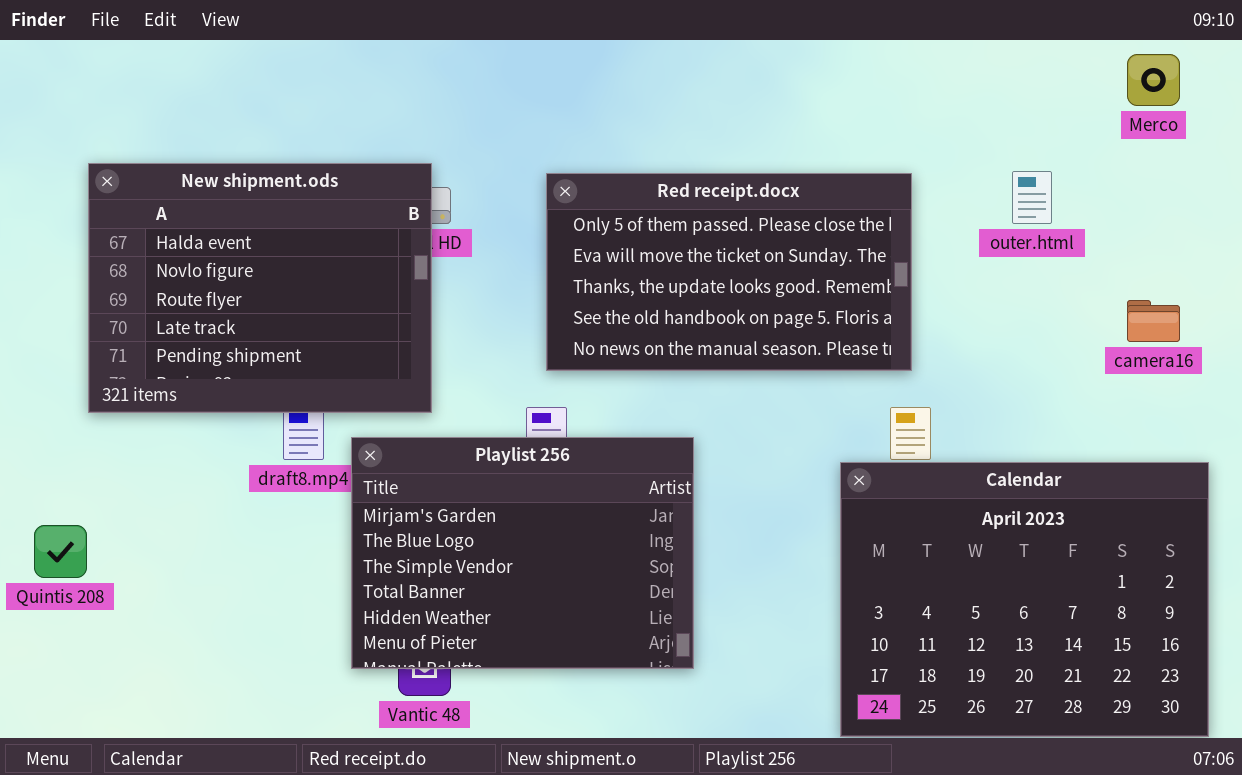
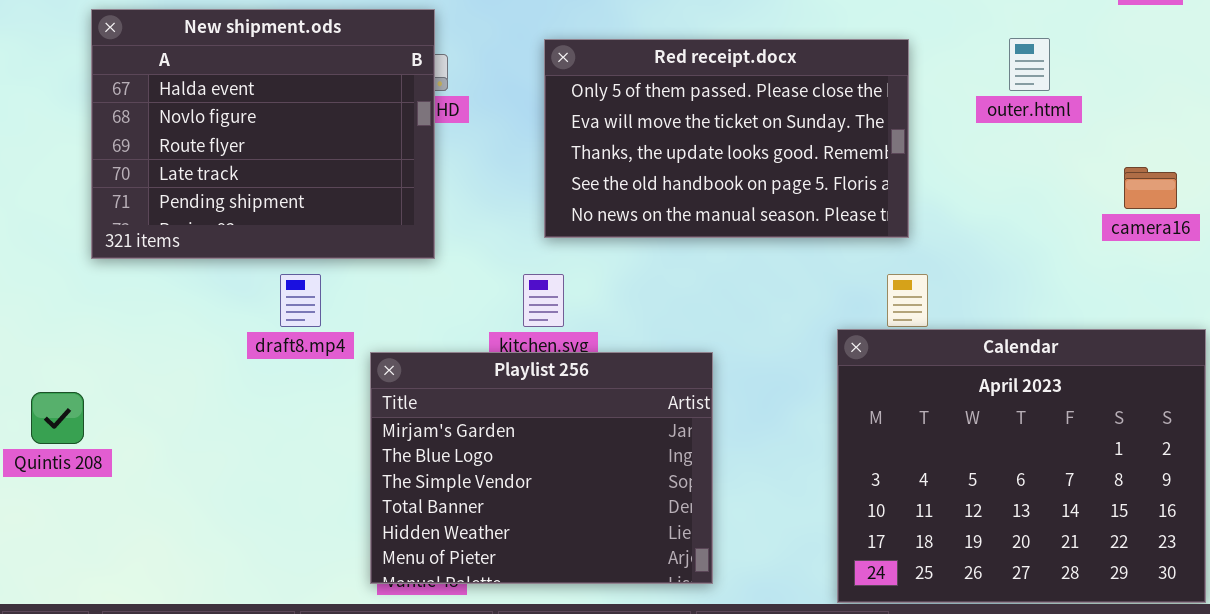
New shipment.ods: [88,163,432,413] -> [91,9,435,259], moved
Playlist 256: [351,437,694,669] -> [370,352,713,584], moved

